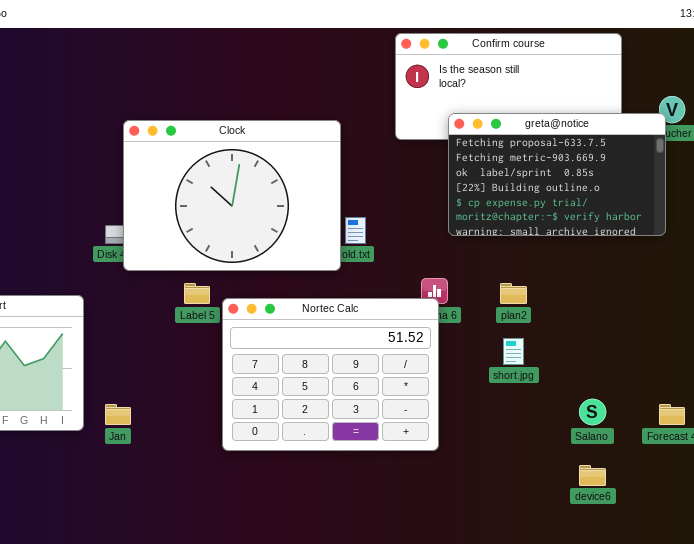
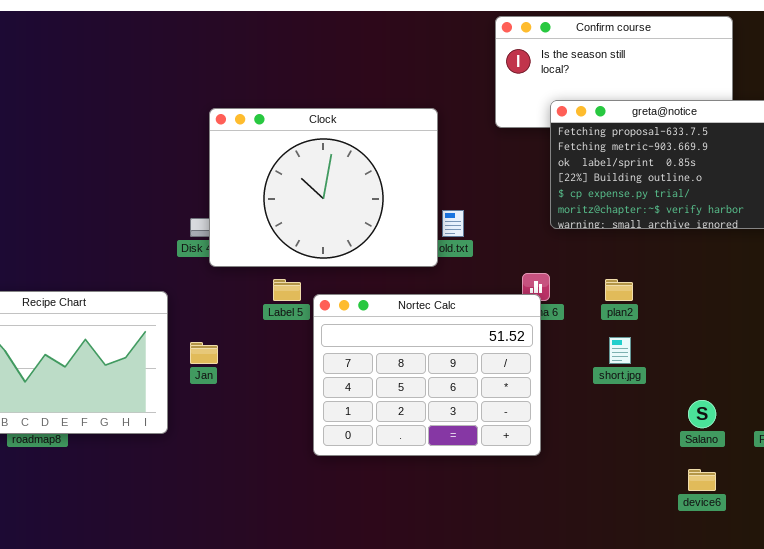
Jan: [105,404,131,425] -> [190,342,218,364], moved

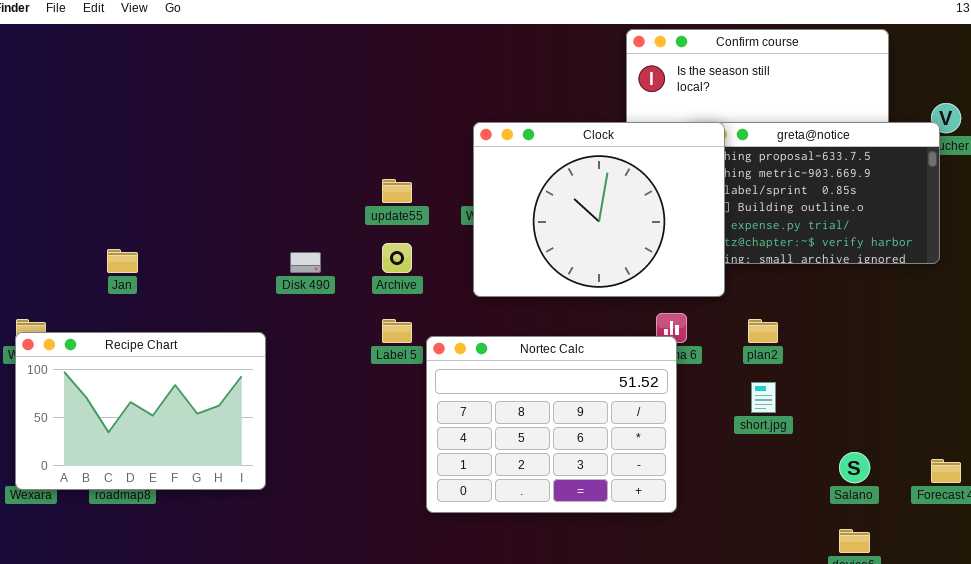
Clock: [209,108,438,267] -> [473,122,725,297], moved
Jan: [190,342,218,364] -> [107,249,138,273], moved

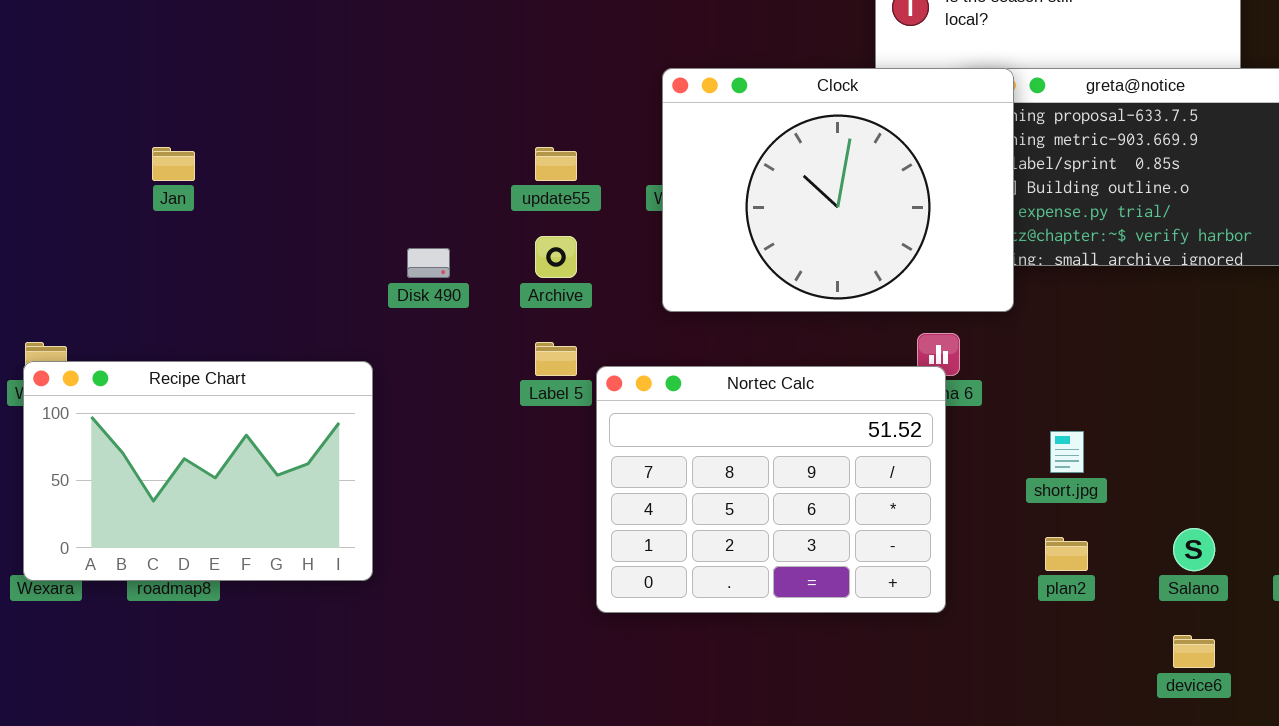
Jan: [107,249,138,273] -> [152,147,195,181], moved
plan2: [748,319,778,343] -> [1045,537,1088,571], moved

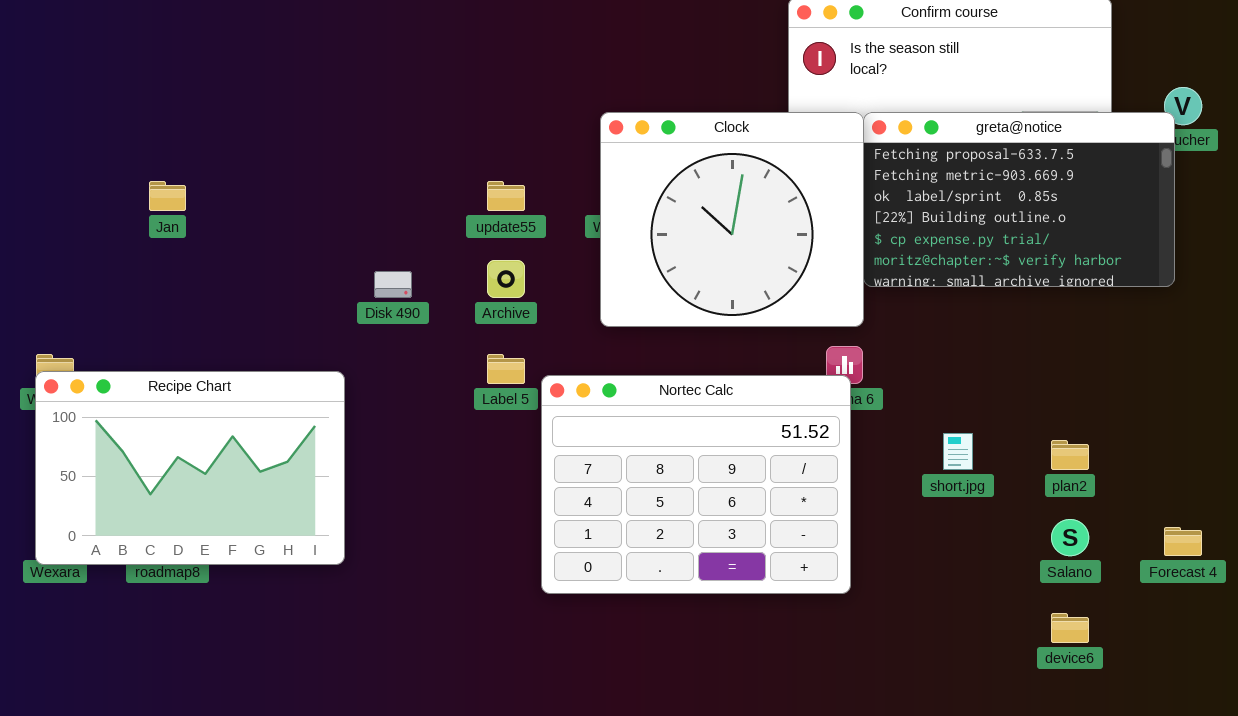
Clock: [662,68,1014,312] -> [600,112,864,327], resized
plan2: [1045,537,1088,571] -> [1051,440,1089,470], moved

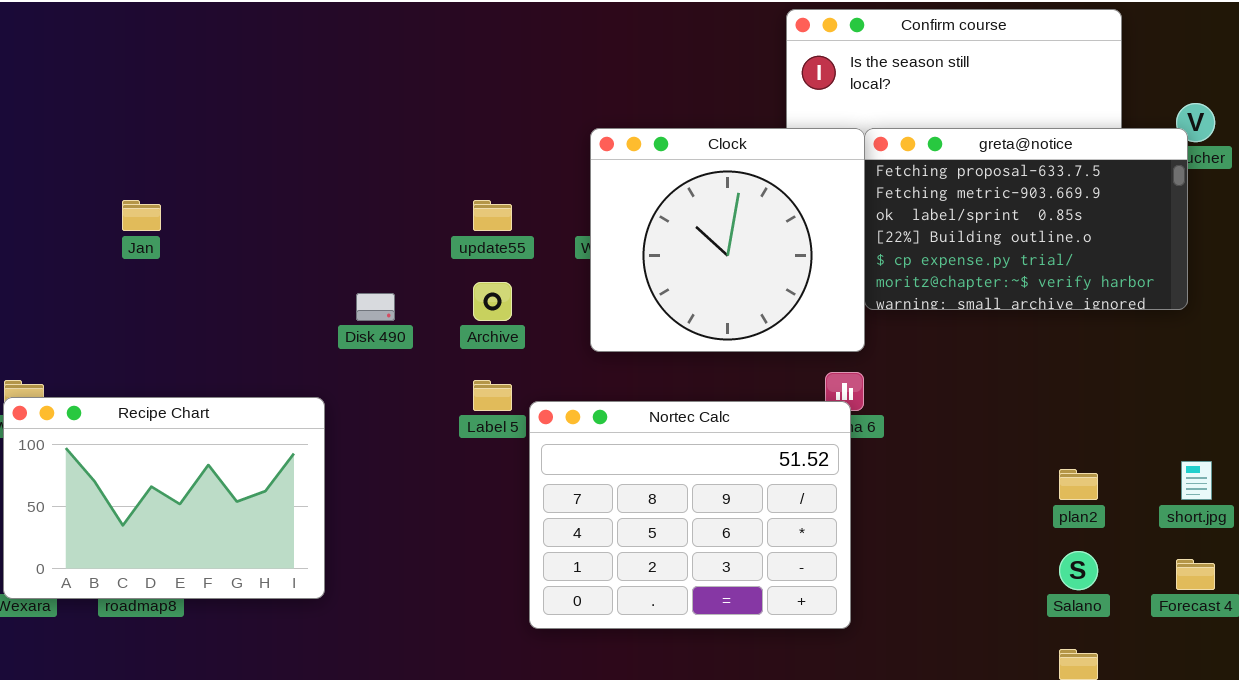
short.jpg: [943,433,973,470] -> [1181,461,1212,500], moved

